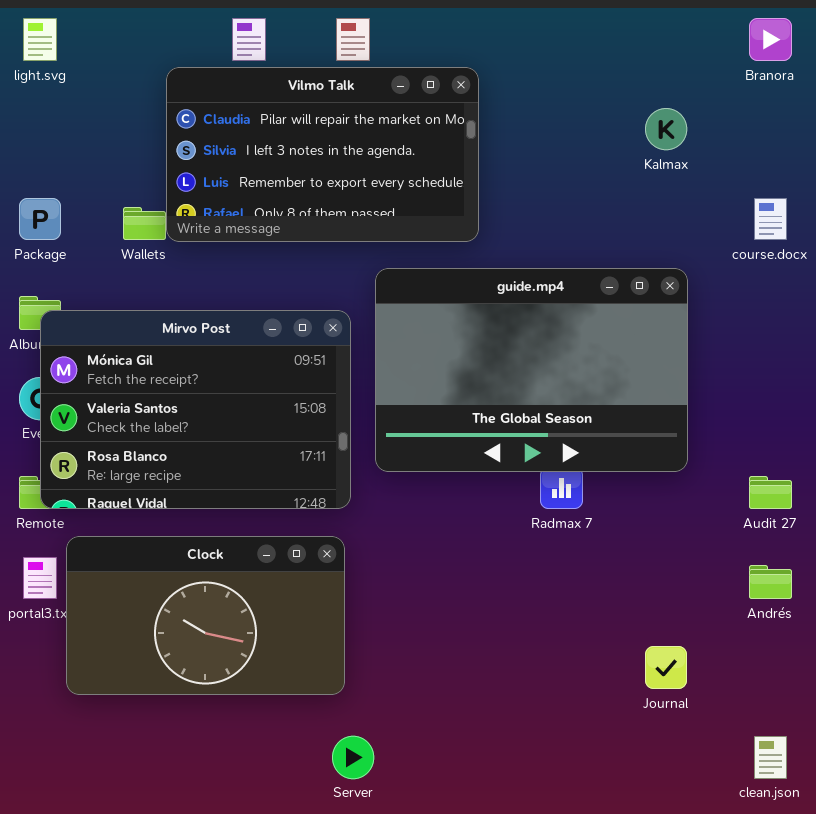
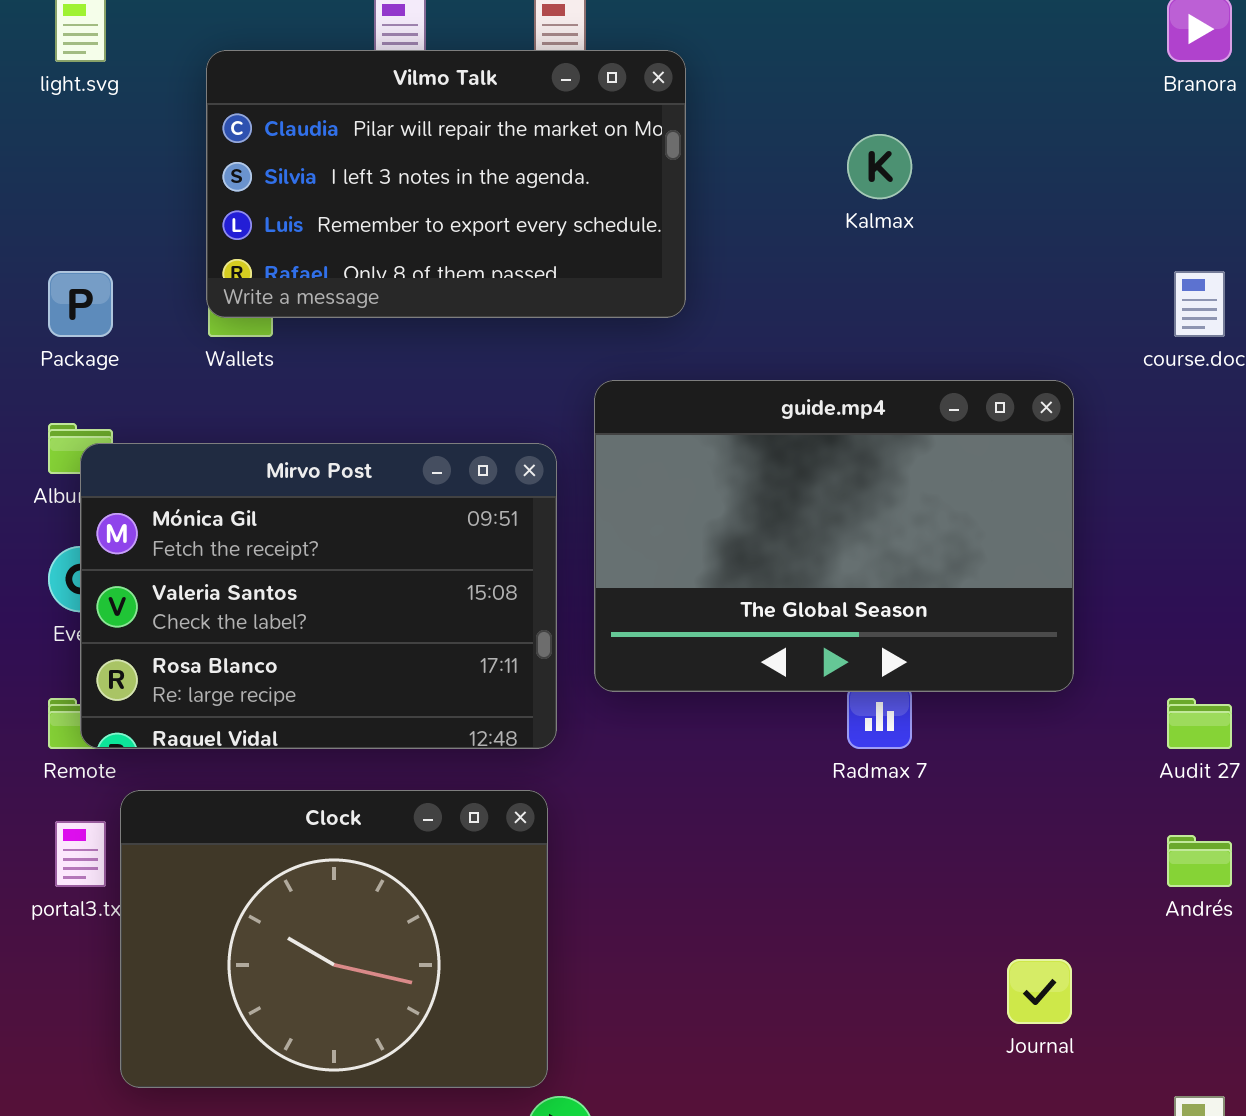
Vilmo Talk: [166,67,479,242] -> [206,50,686,318], moved
Kalmax: [645,108,687,150] -> [847,134,912,199], moved
Clock: [66,536,345,695] -> [120,790,548,1088], resized

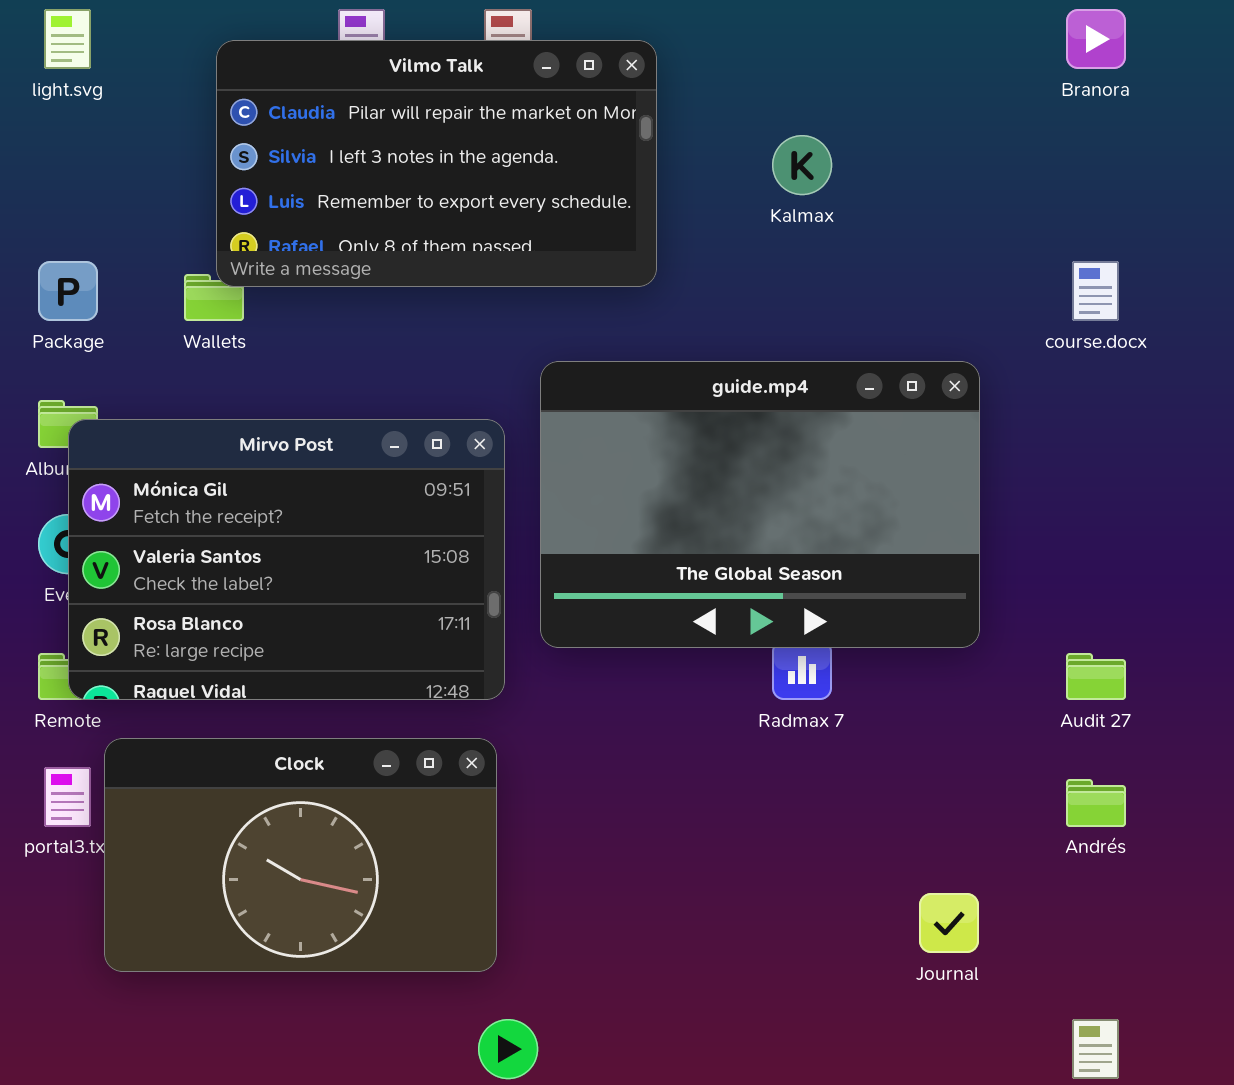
Vilmo Talk: [206,50,686,318] -> [216,40,657,287], moved
Clock: [120,790,548,1088] -> [104,738,497,972], resized

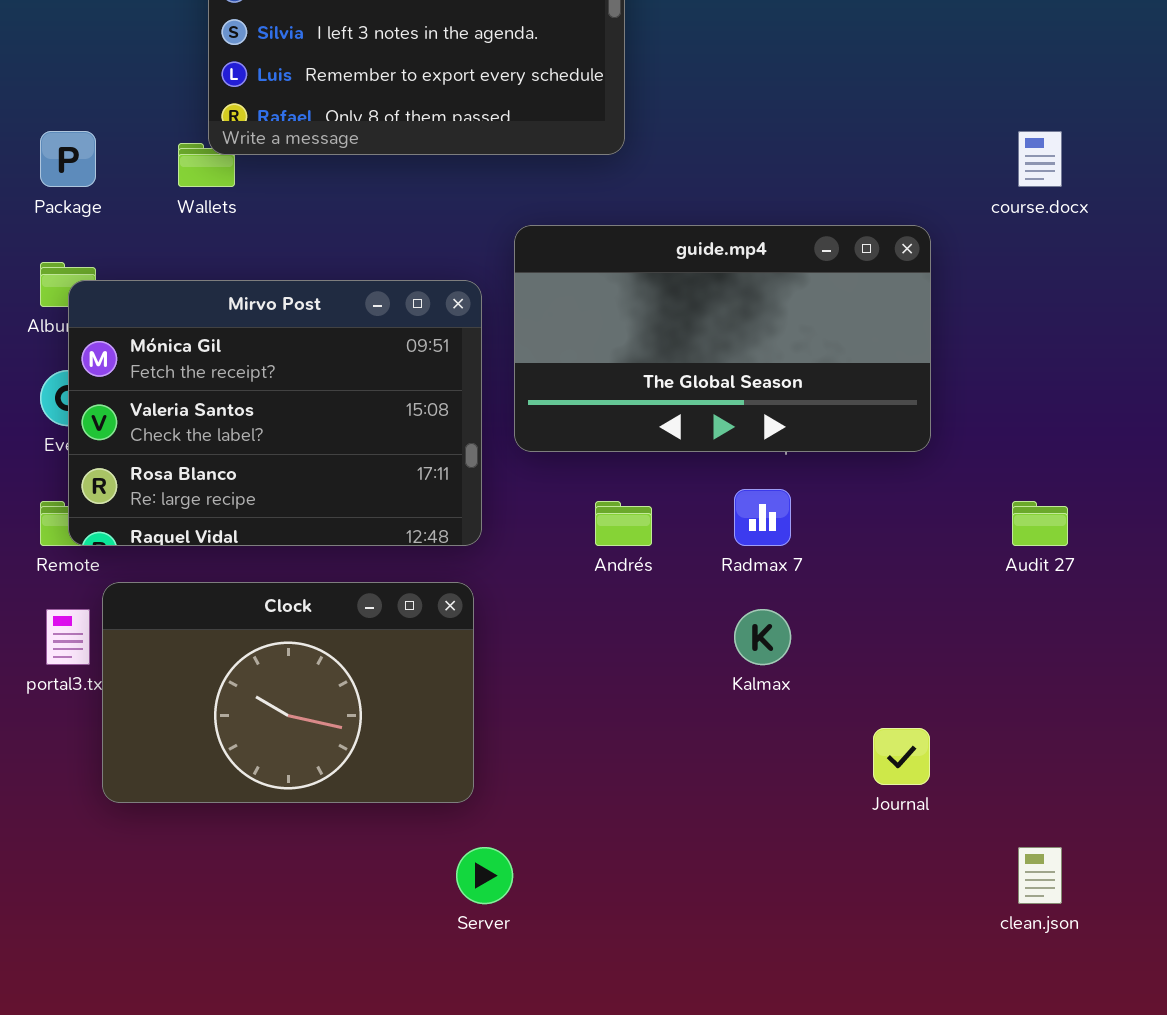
Kalmax: [772,135,832,195] -> [734,609,791,665], moved
guide.mp4: [540,361,980,648] -> [514,225,931,452], resized
Andrés: [1066,779,1126,827] -> [595,501,652,546], moved

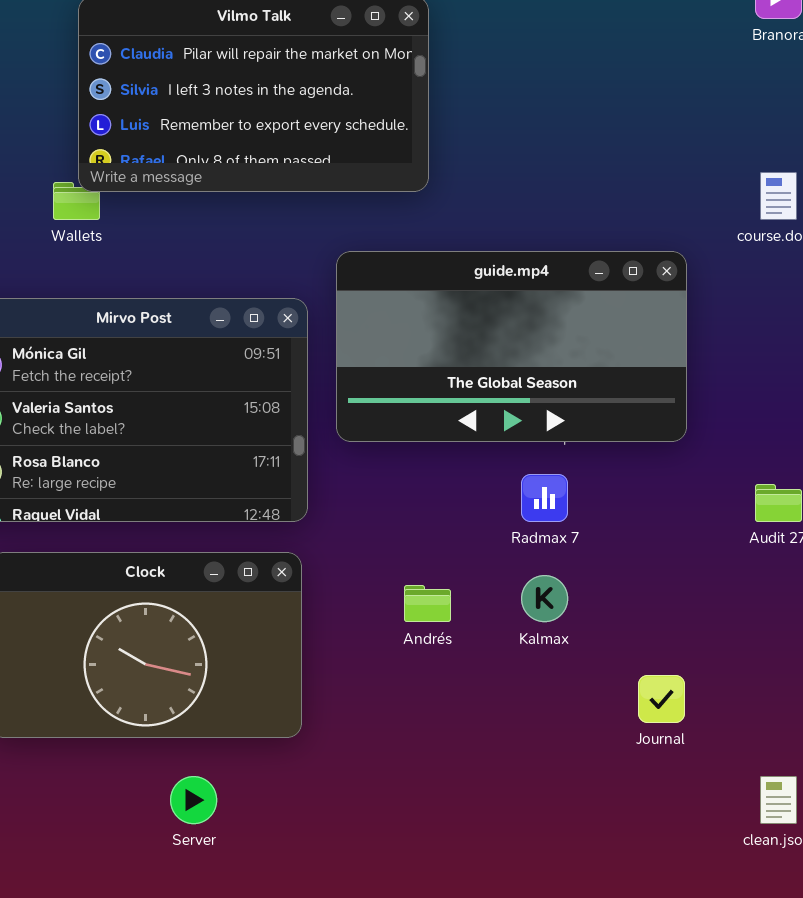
Andrés: [595,501,652,546] -> [404,585,451,622], moved
Server: [456,847,513,904] -> [170,776,217,824], moved

